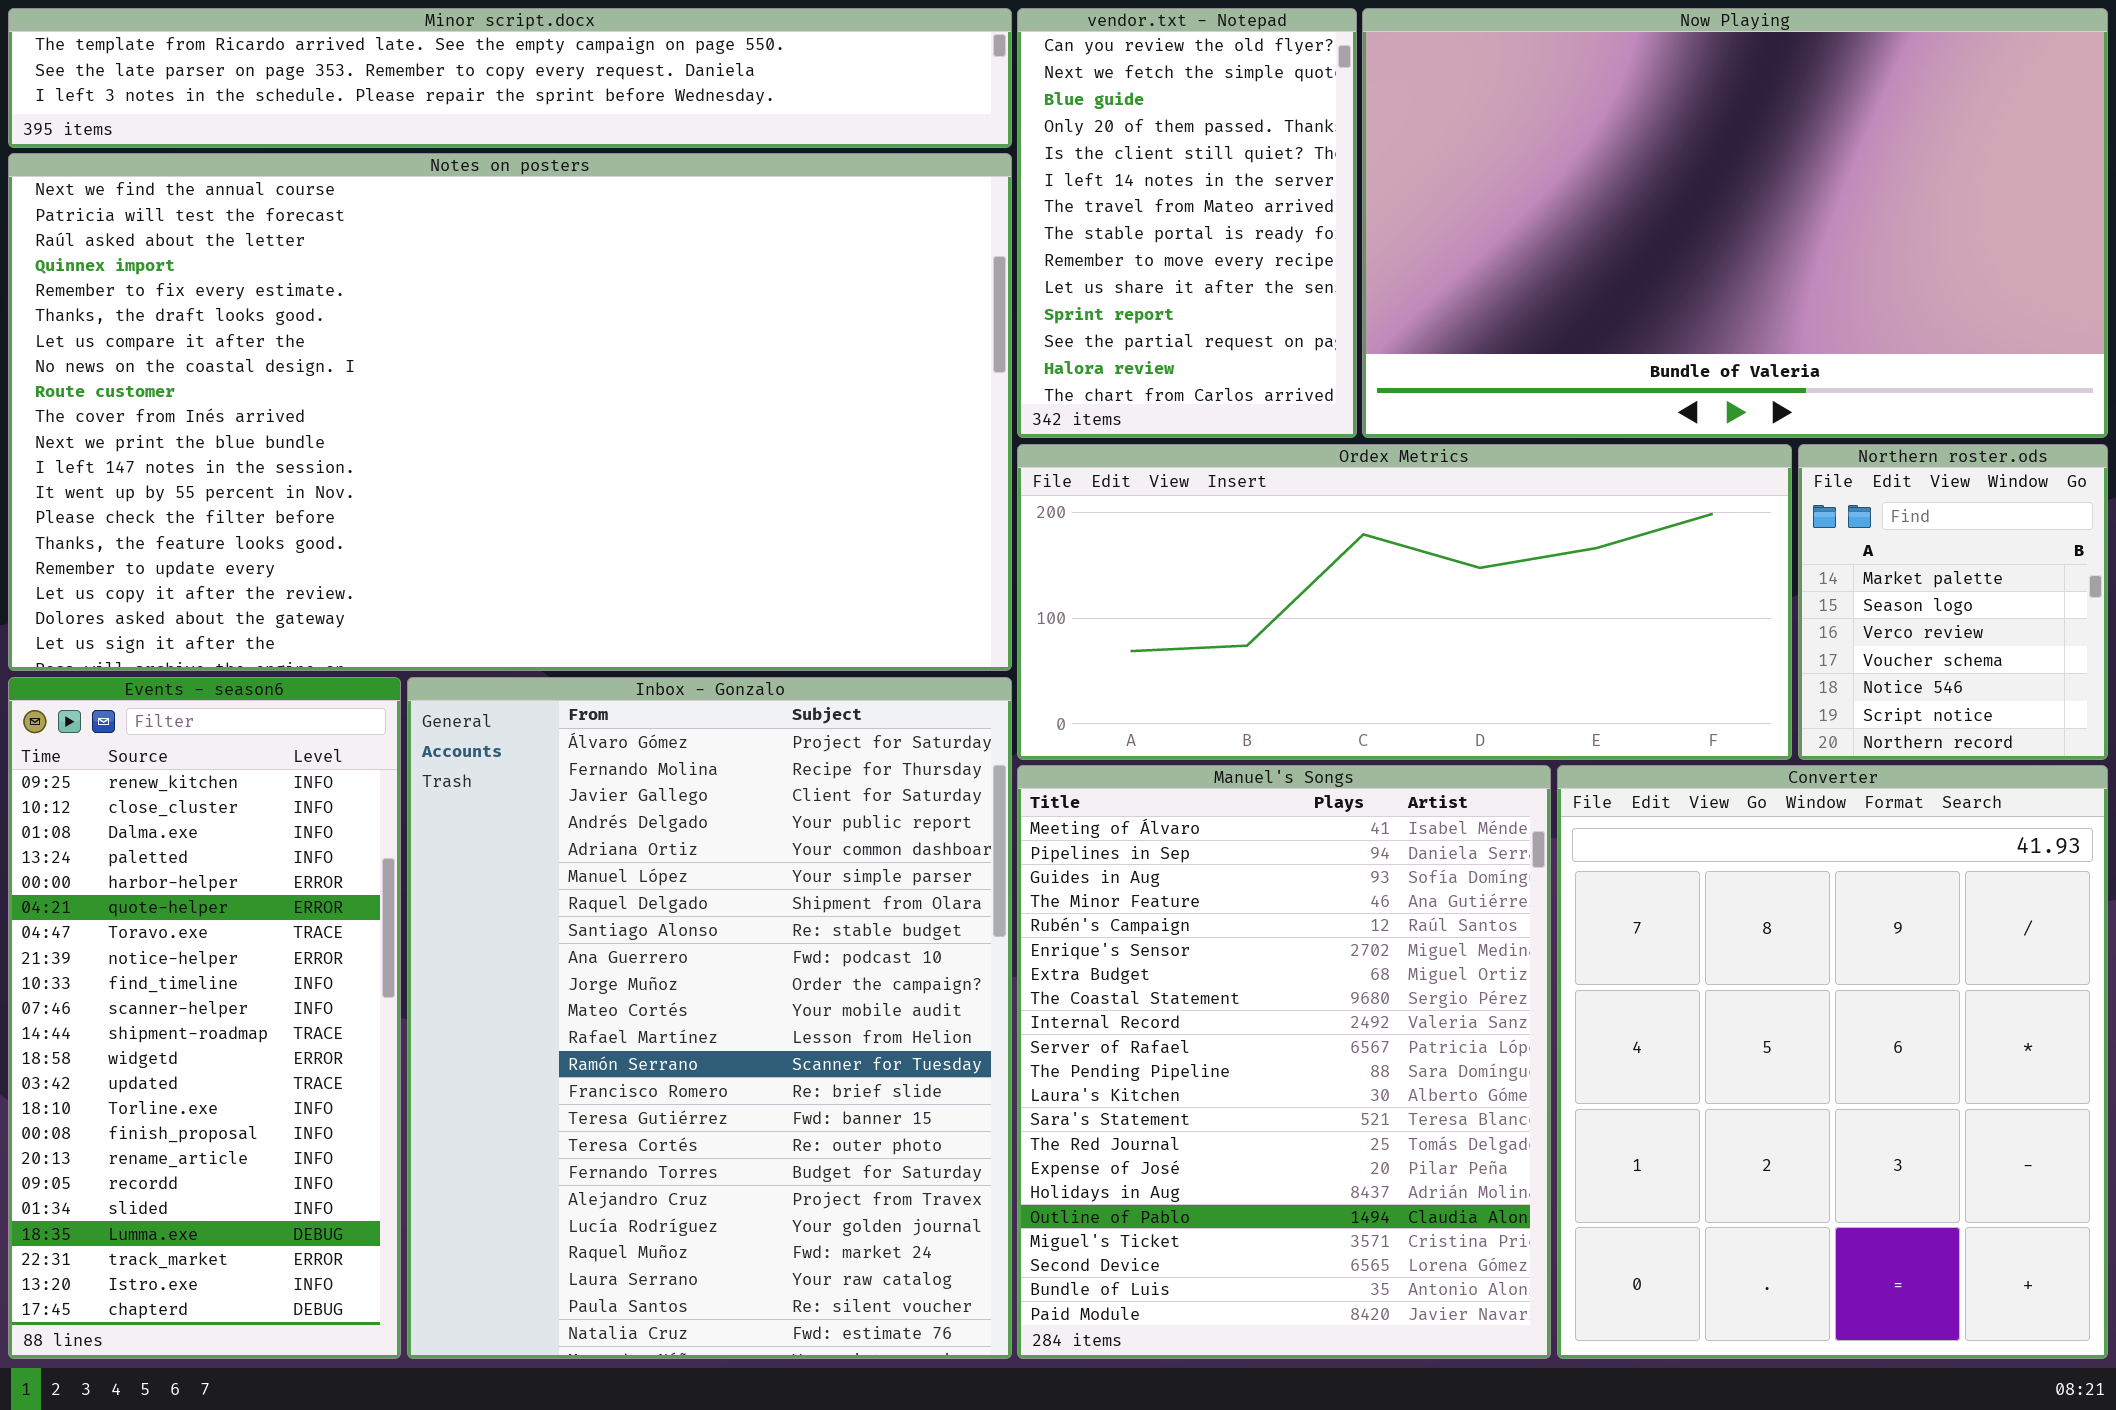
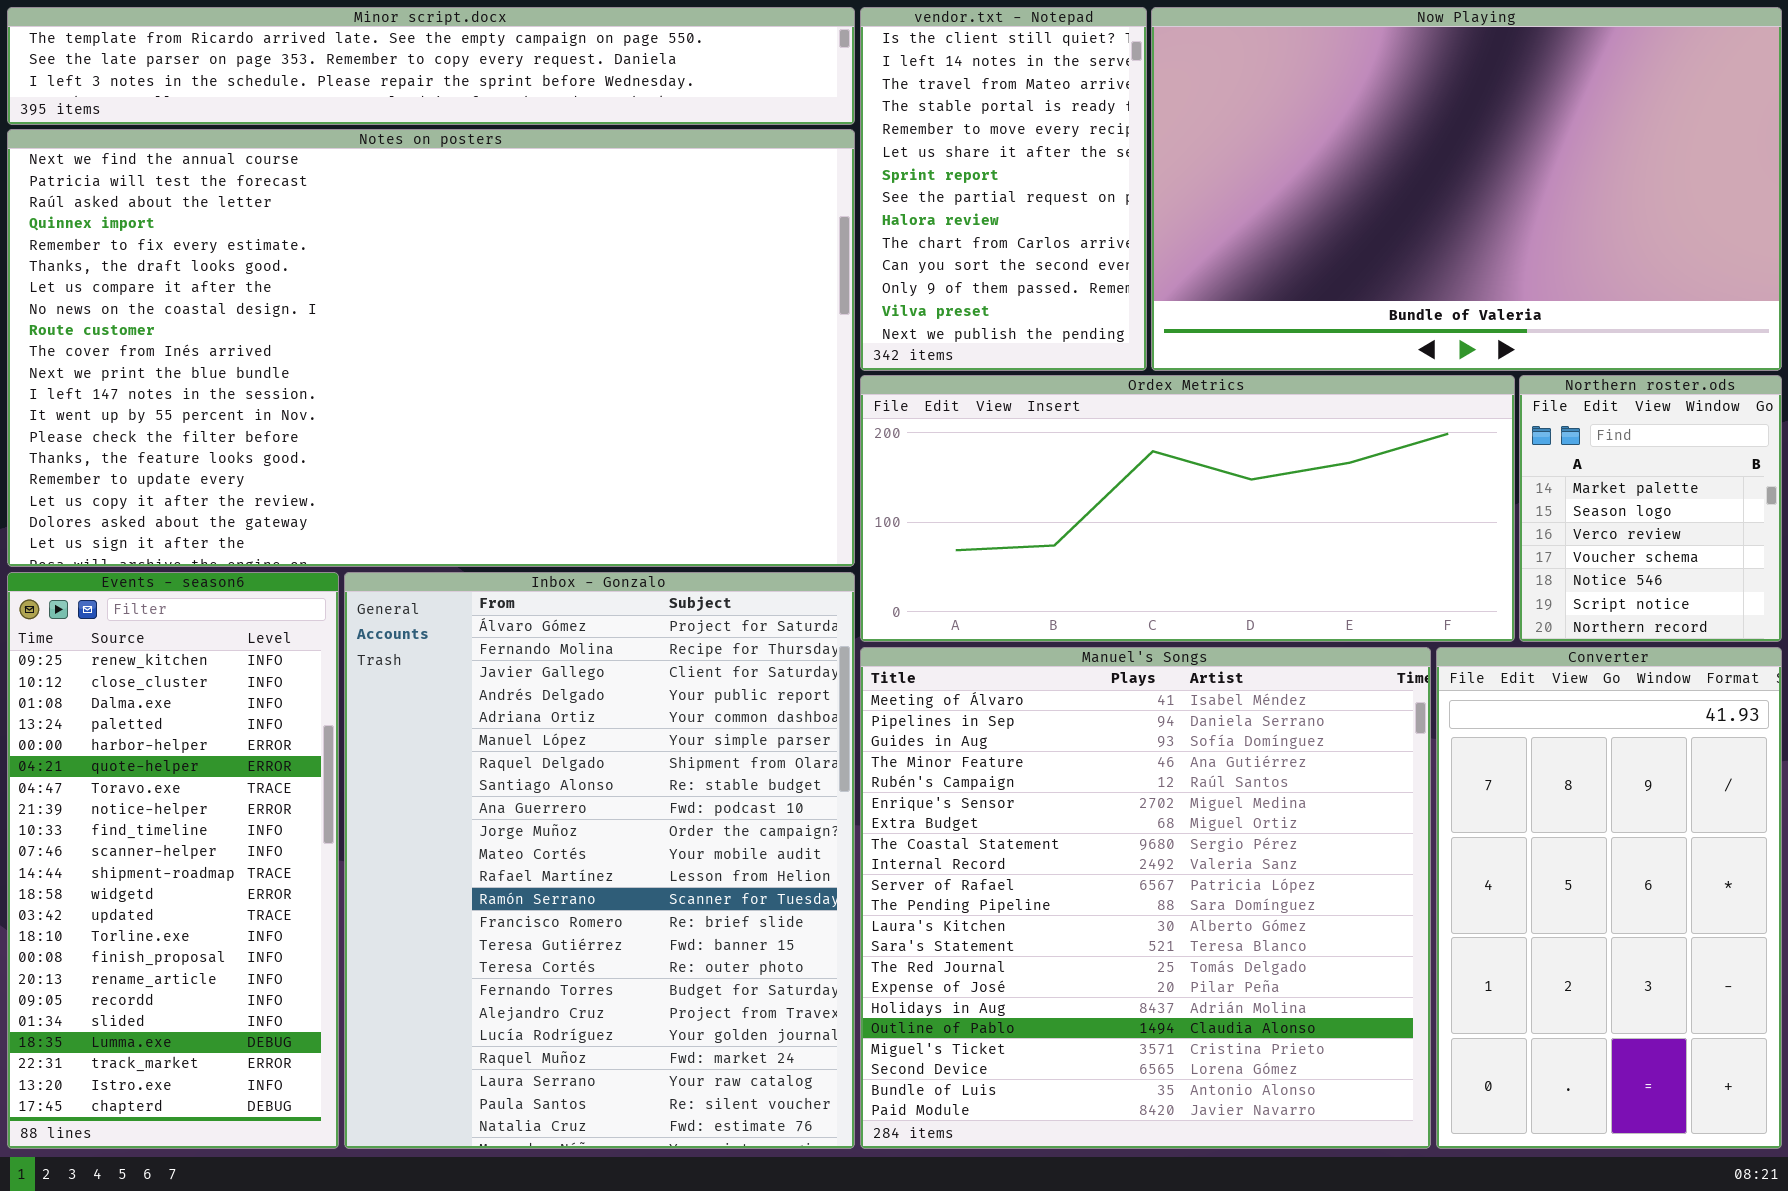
vendor.txt - Notepad: [1017,8,1357,438] -> [860,7,1147,371], scrolled down 4 rows
Manuel's Songs: [1017,765,1551,1359] -> [860,647,1431,1149], resized
Converter: [1557,765,2108,1359] -> [1436,647,1782,1149], resized

